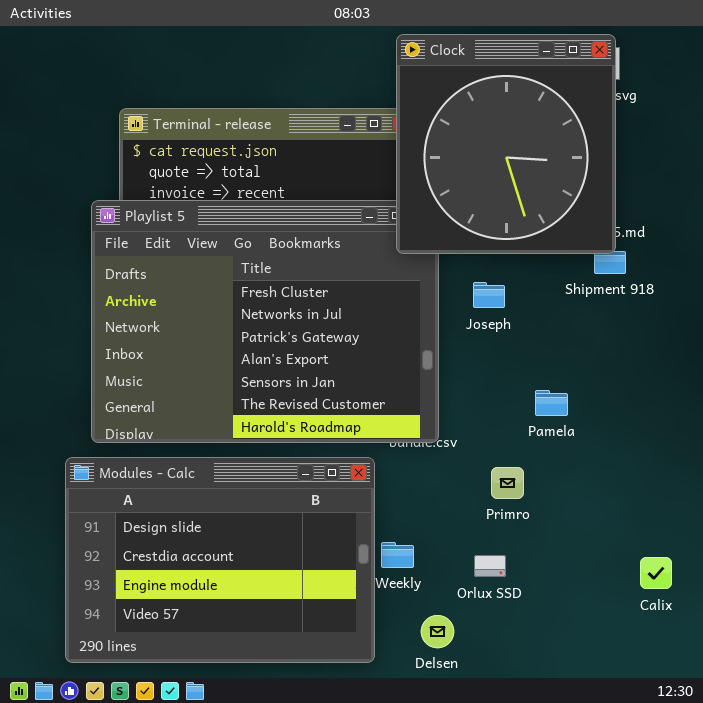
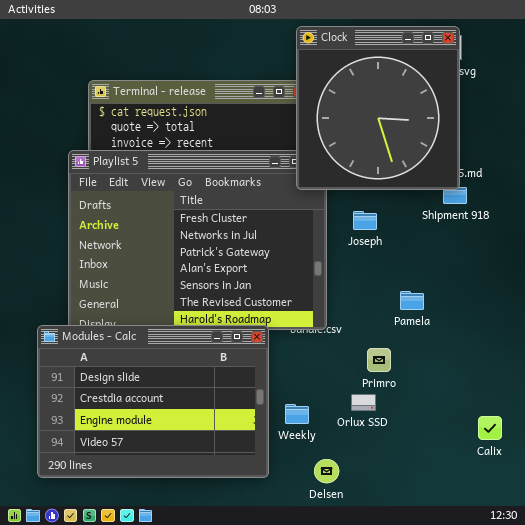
Modules - Calc: [65,457,375,663] -> [37,325,269,478], moved
Orlux SSD: [474,555,506,577] -> [351,394,376,411], moved

